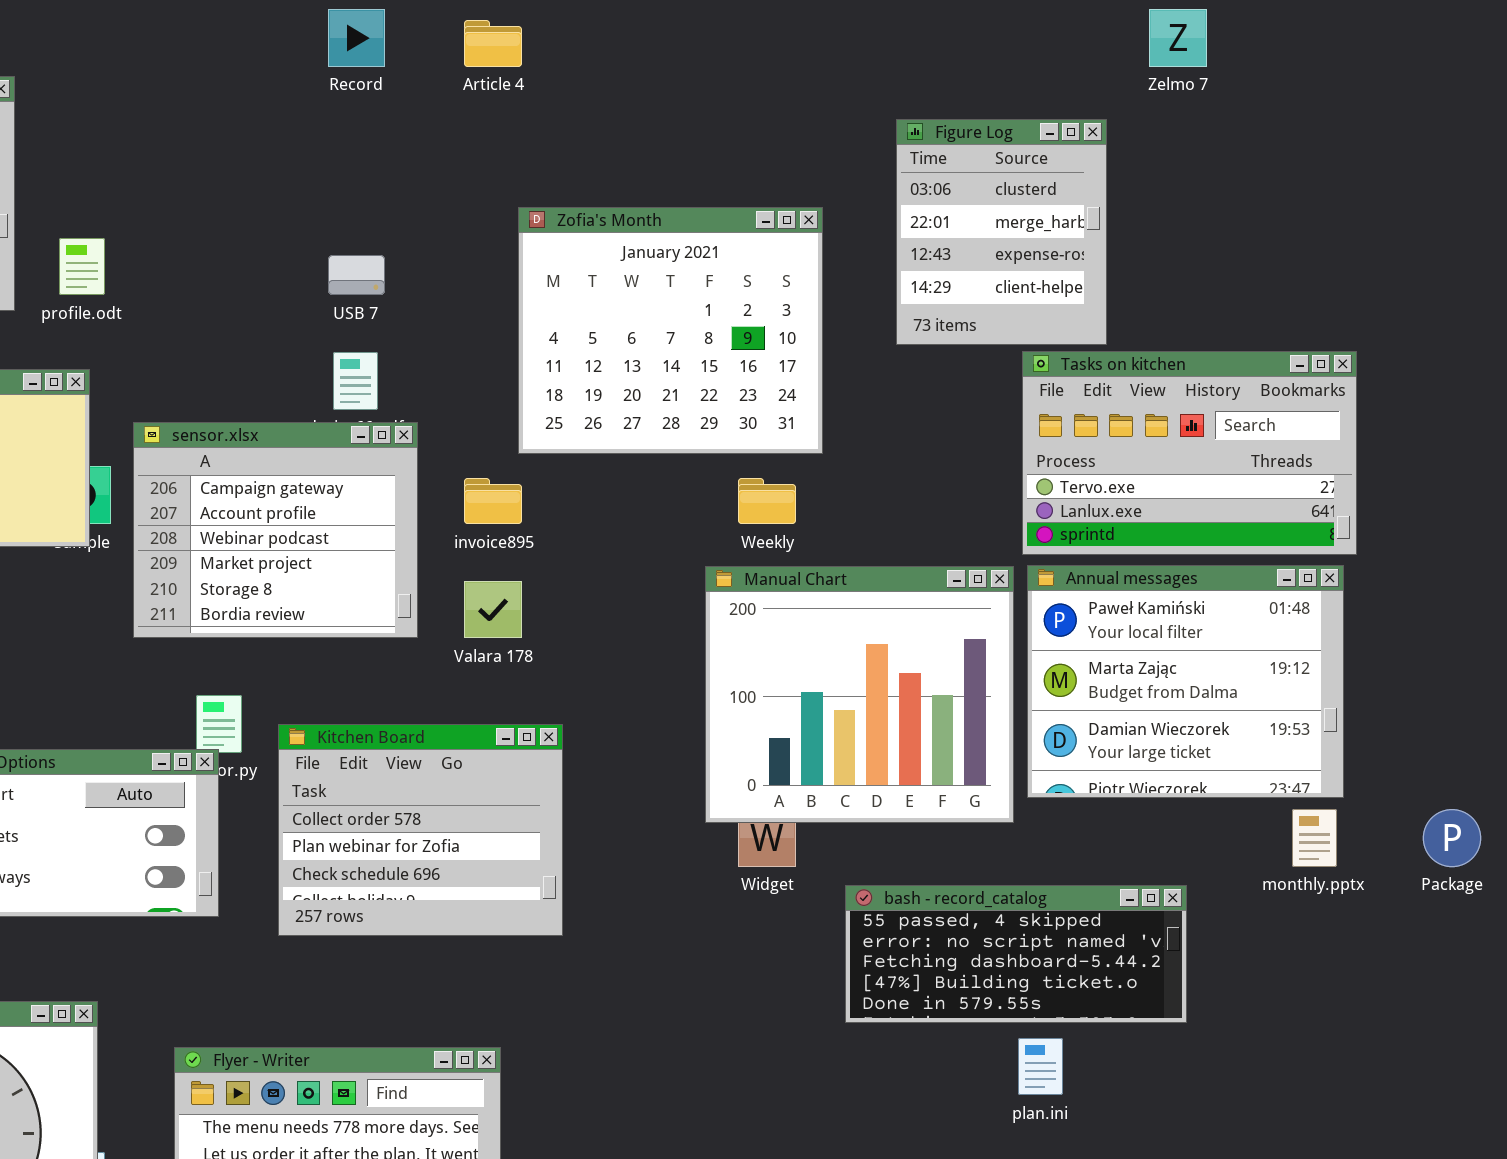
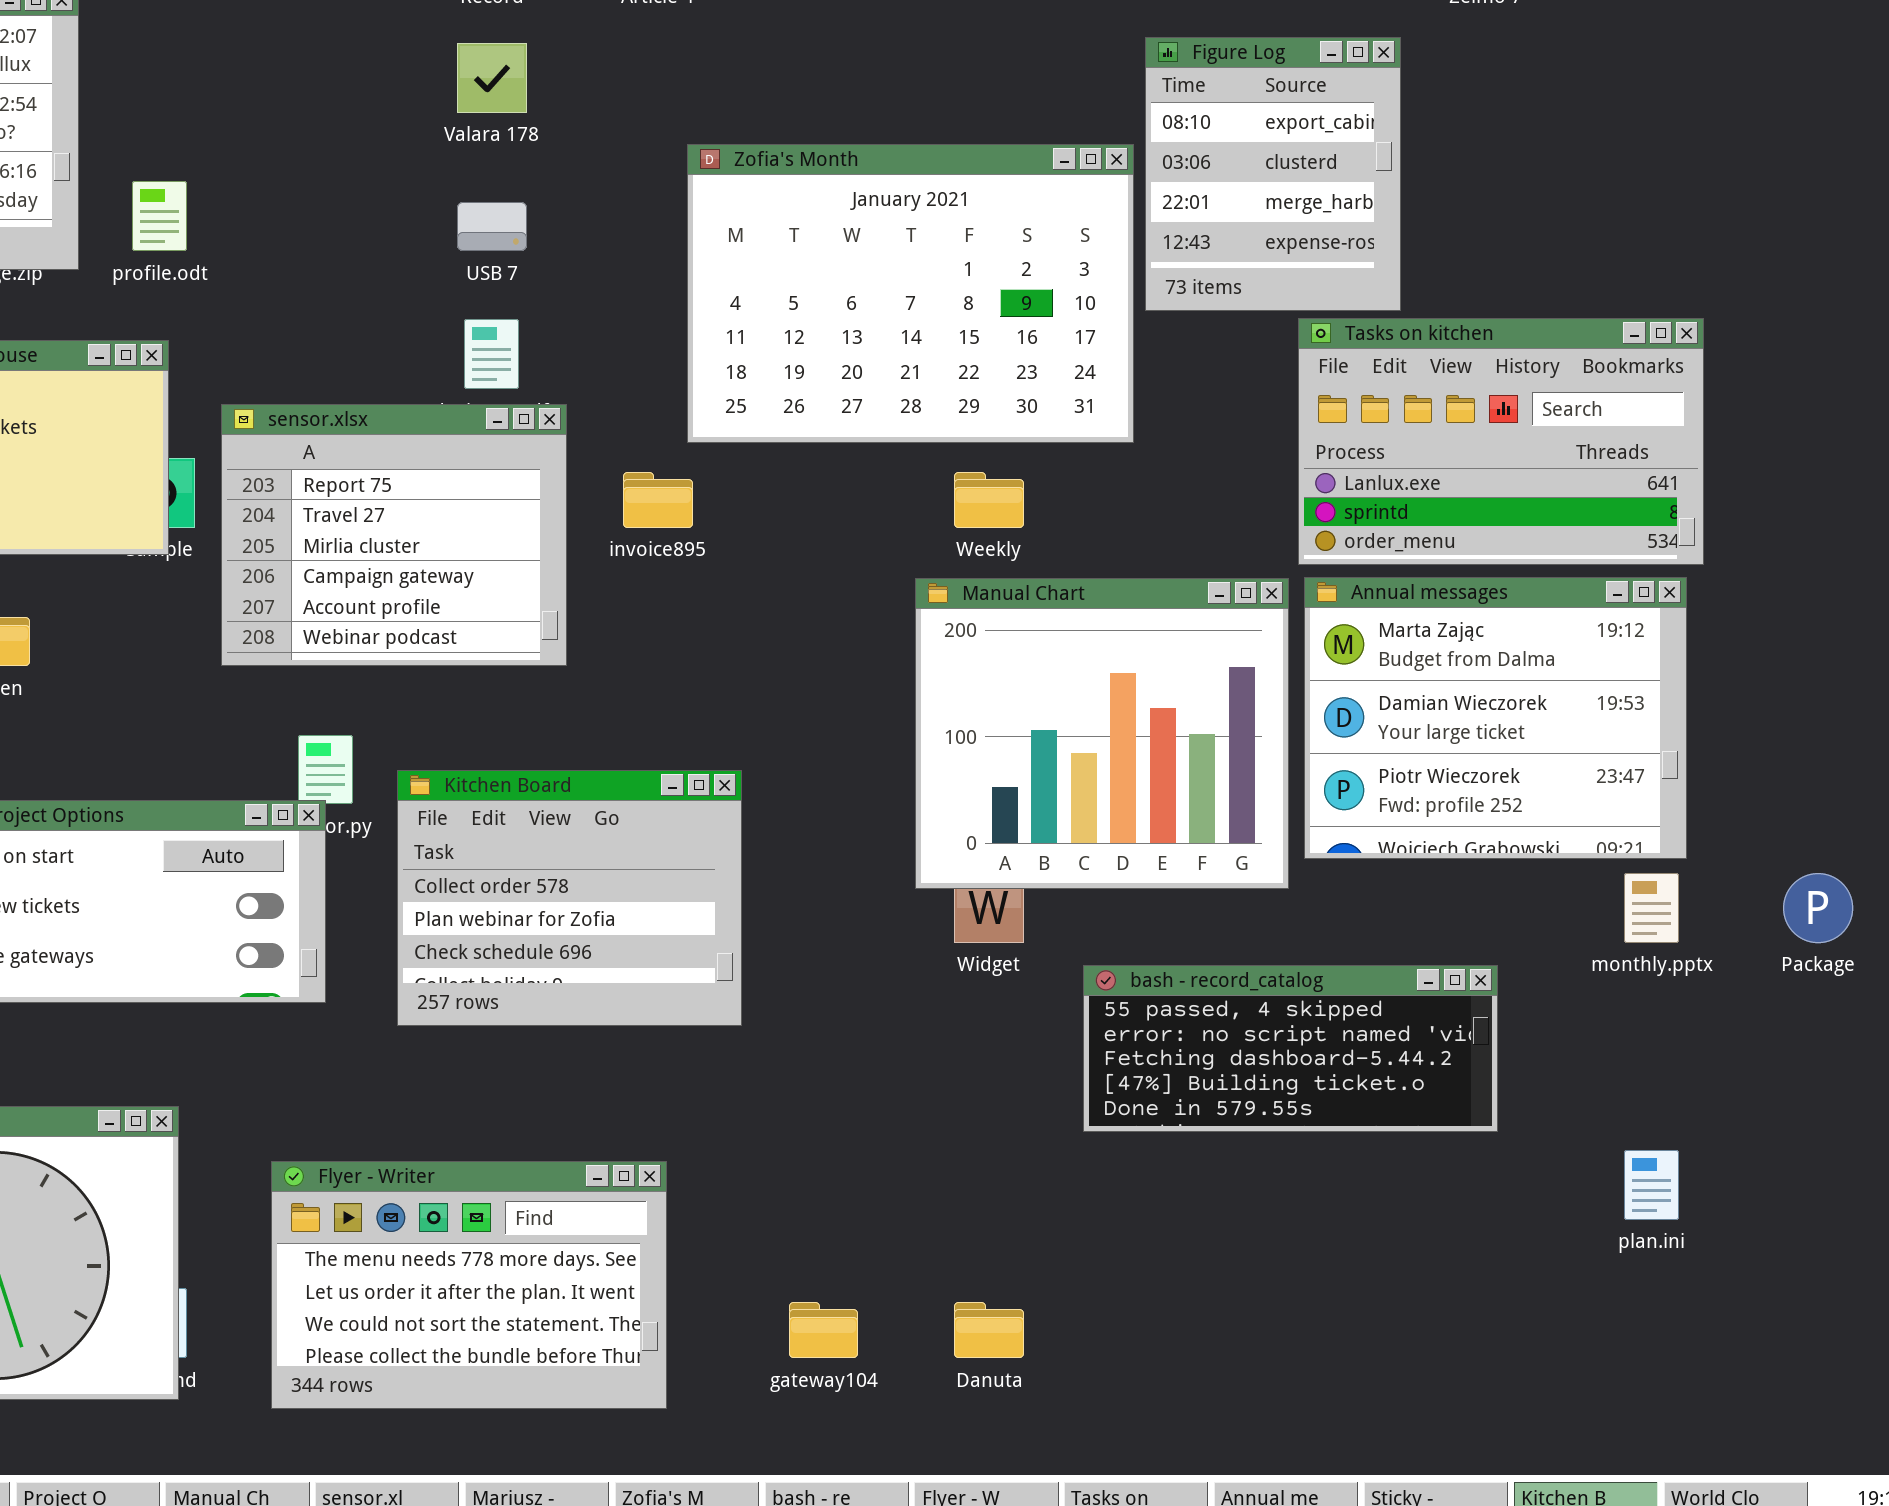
Figure Log: [896,119,1107,345] -> [1145,37,1401,311], scrolled up 1 row
Zofia's Month: [518,207,823,454] -> [687,144,1134,443], resized
Tasks on kitchen: [1022,351,1357,555] -> [1298,318,1704,565], scrolled down 1 row
sensor.xlsx: [133,422,418,638] -> [221,404,567,666], scrolled up 3 rows
Annual messages: [1027,565,1344,798] -> [1304,577,1687,859], scrolled down 1 row
Valara 178: [464,581,522,638] -> [457,43,527,113], moved
plan.ini: [1018,1038,1063,1095] -> [1624,1150,1679,1220], moved

